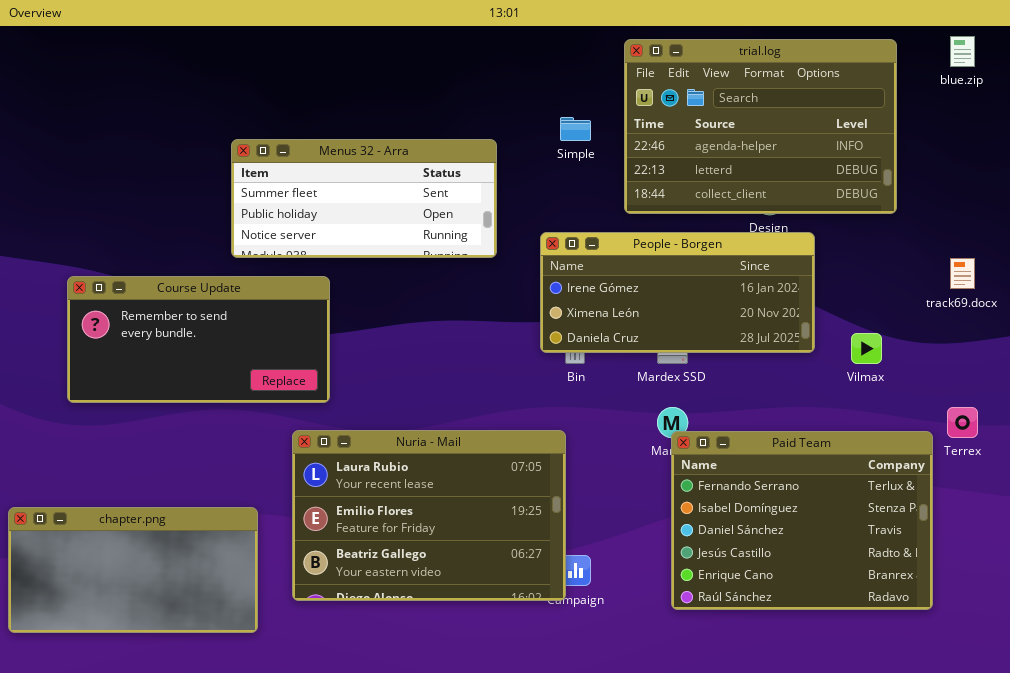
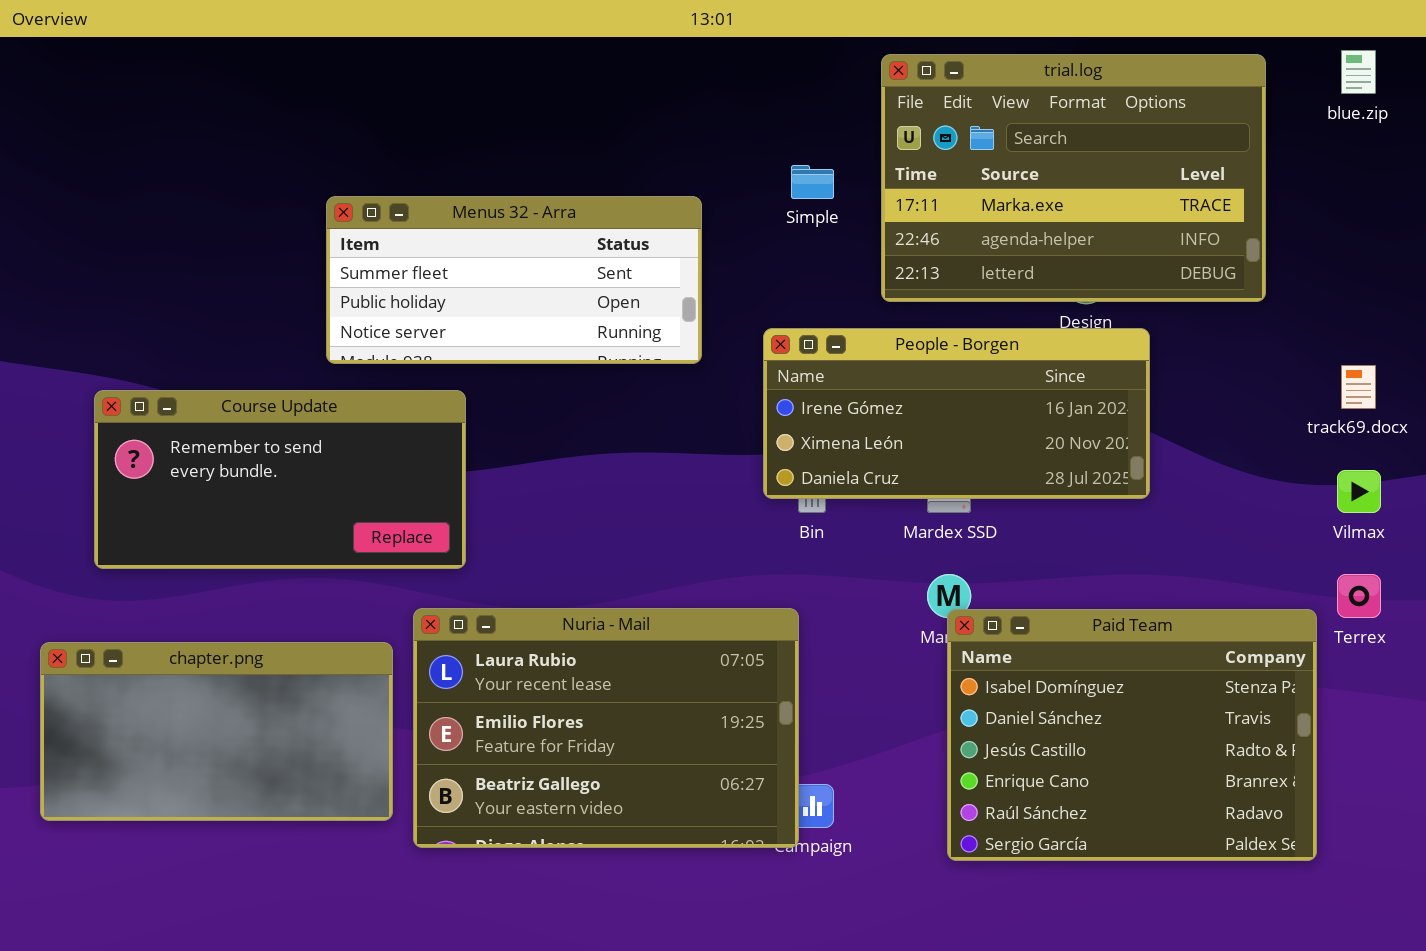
trial.log: [624,39,897,214] -> [881,54,1266,302], scrolled up 1 row
Vilmax: [851,333,882,364] -> [1337,470,1381,513], moved
Paid Team: [671,431,933,610] -> [947,609,1317,861], scrolled down 1 row
chapter.png: [8,507,258,633] -> [40,642,393,821], moved

